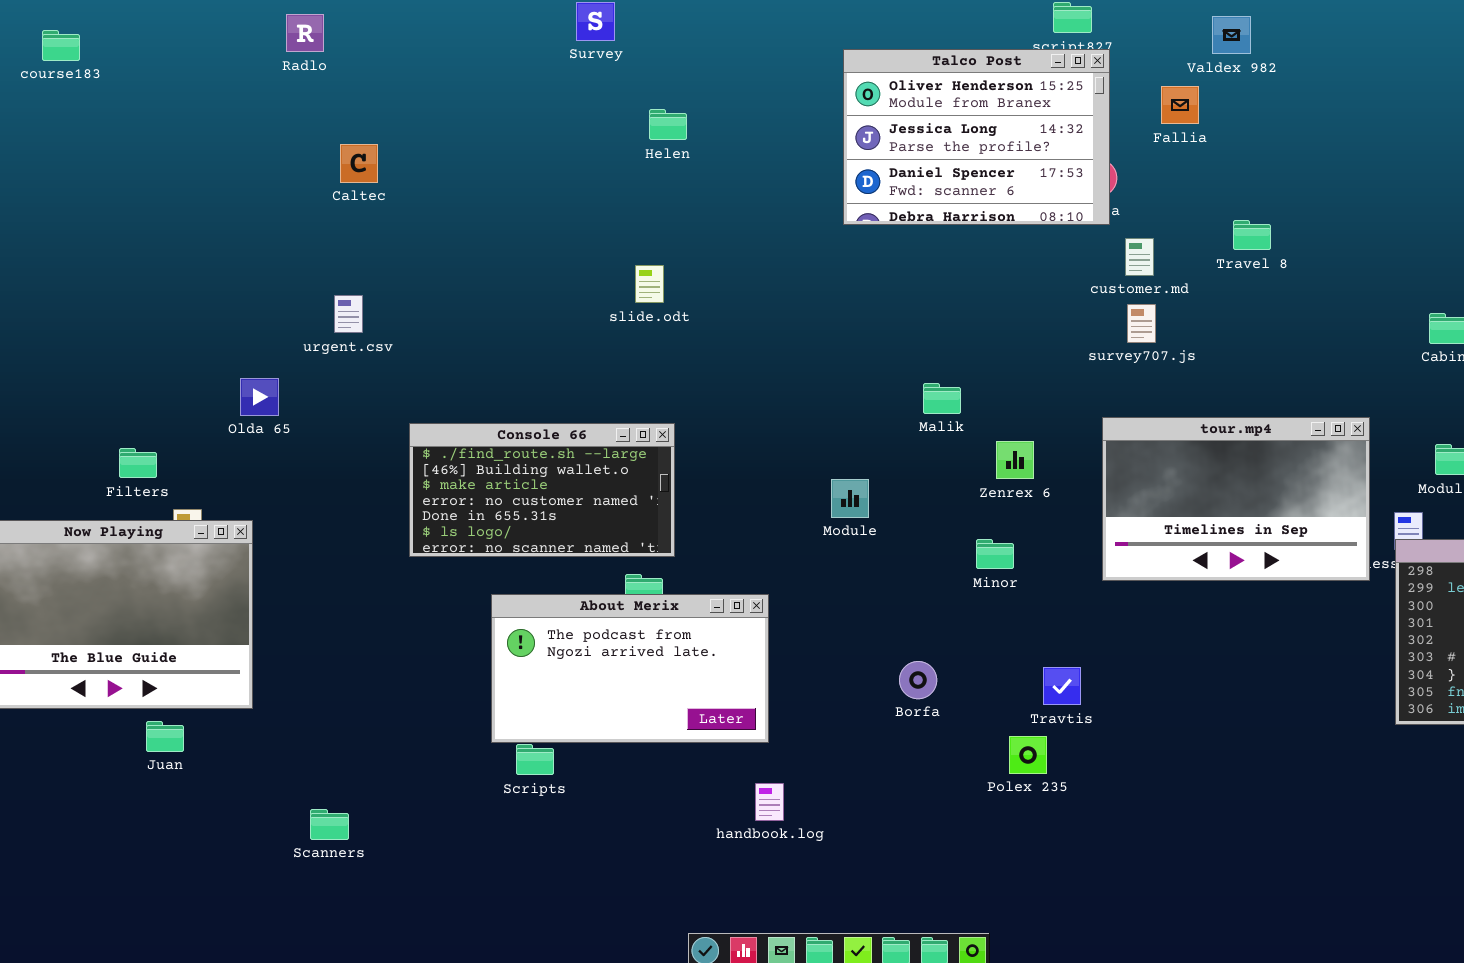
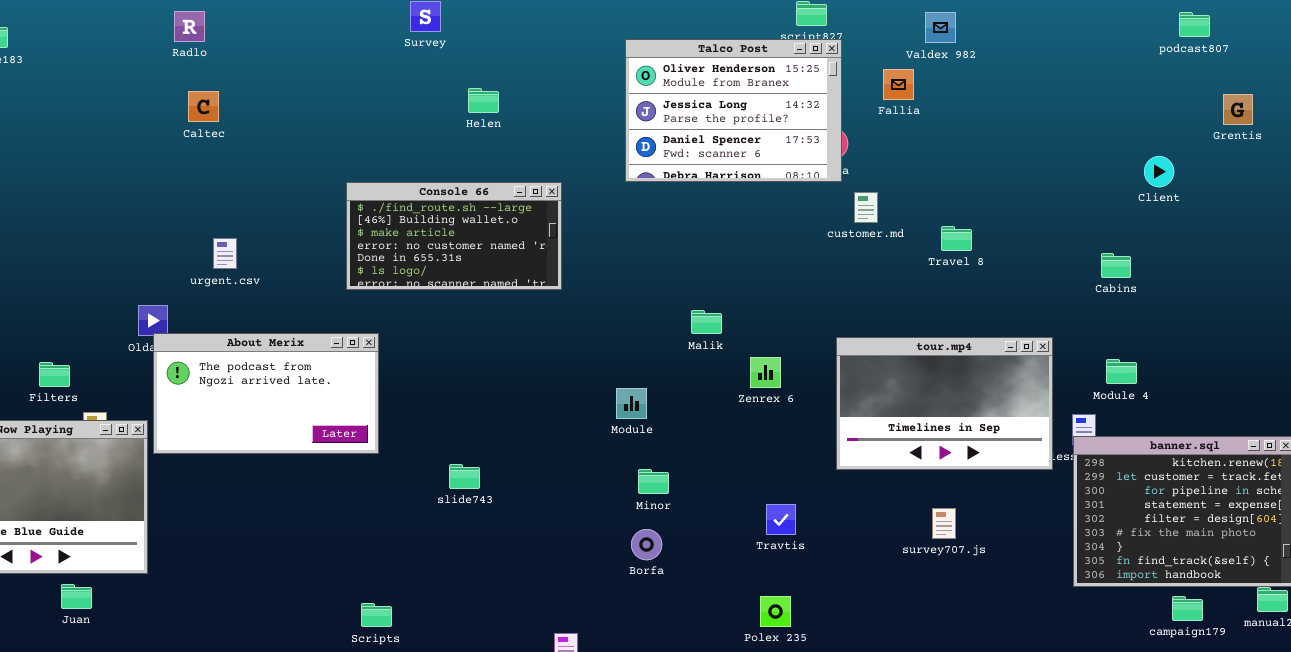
Caltec: [340,144,378,183] -> [188,91,219,122], moved
Travel 8: [1233,220,1271,250] -> [941,226,972,251], moved
survey707.js: [1127,304,1156,343] -> [932,508,956,539], moved
Console 66: [409,423,675,557] -> [346,182,562,290], moved
Minor: [976,539,1014,569] -> [638,469,669,494], moved
About Merix: [491,594,769,743] -> [153,333,379,454], moved
Borfa: [899,661,937,699] -> [631,529,662,560], moved
Travtis: [1043,667,1081,705] -> [766,504,796,535], moved

